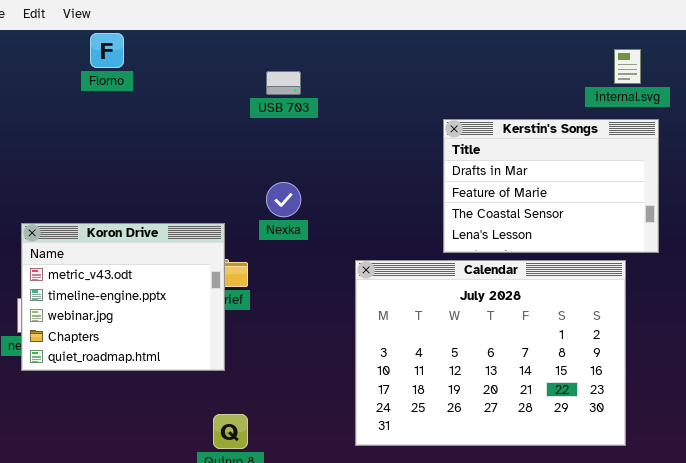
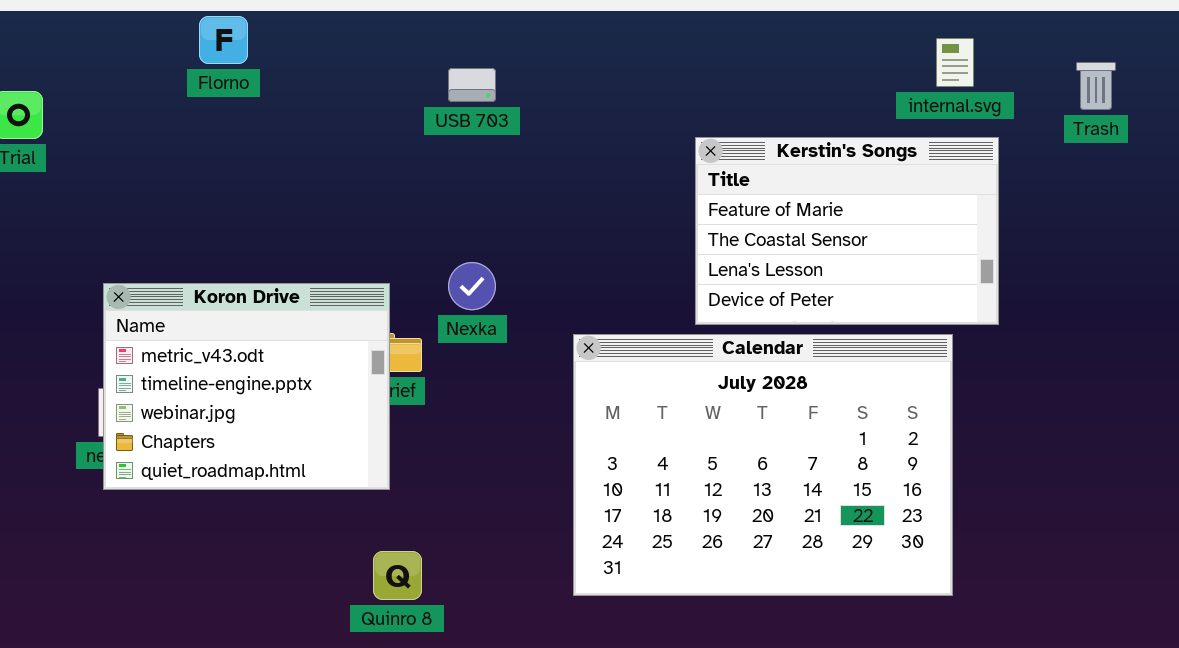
Kerstin's Songs: [443,119,659,253] -> [695,137,999,325], scrolled down 1 row
Nexka: [266,182,301,217] -> [448,262,496,310], moved

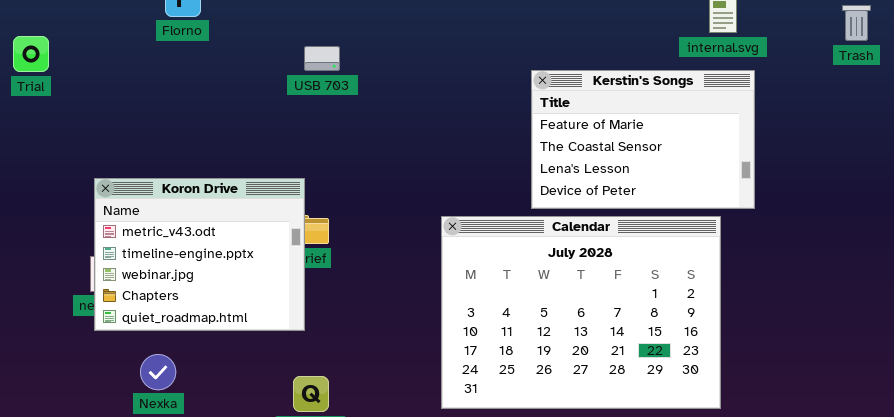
Trash: [1076,62,1116,110] -> [842,5,871,41], moved
USB 703: [448,68,496,102] -> [304,46,340,71], moved
Nexka: [448,262,496,310] -> [140,354,176,390], moved

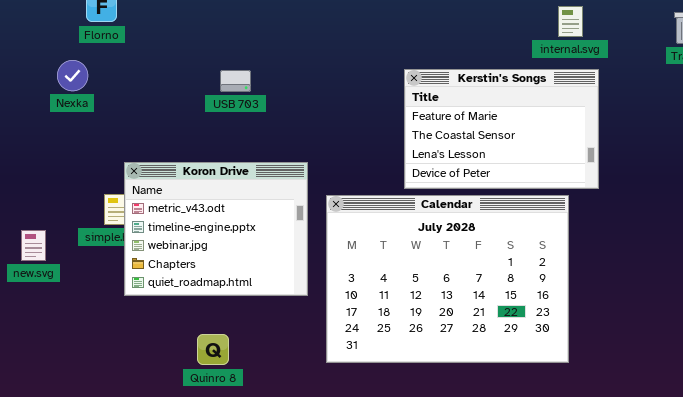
USB 703: [304,46,340,71] -> [220,70,251,92], moved
Koron Drive: [94,178,305,331] -> [124,162,308,296], moved
Nexka: [140,354,176,390] -> [57,60,88,91], moved

